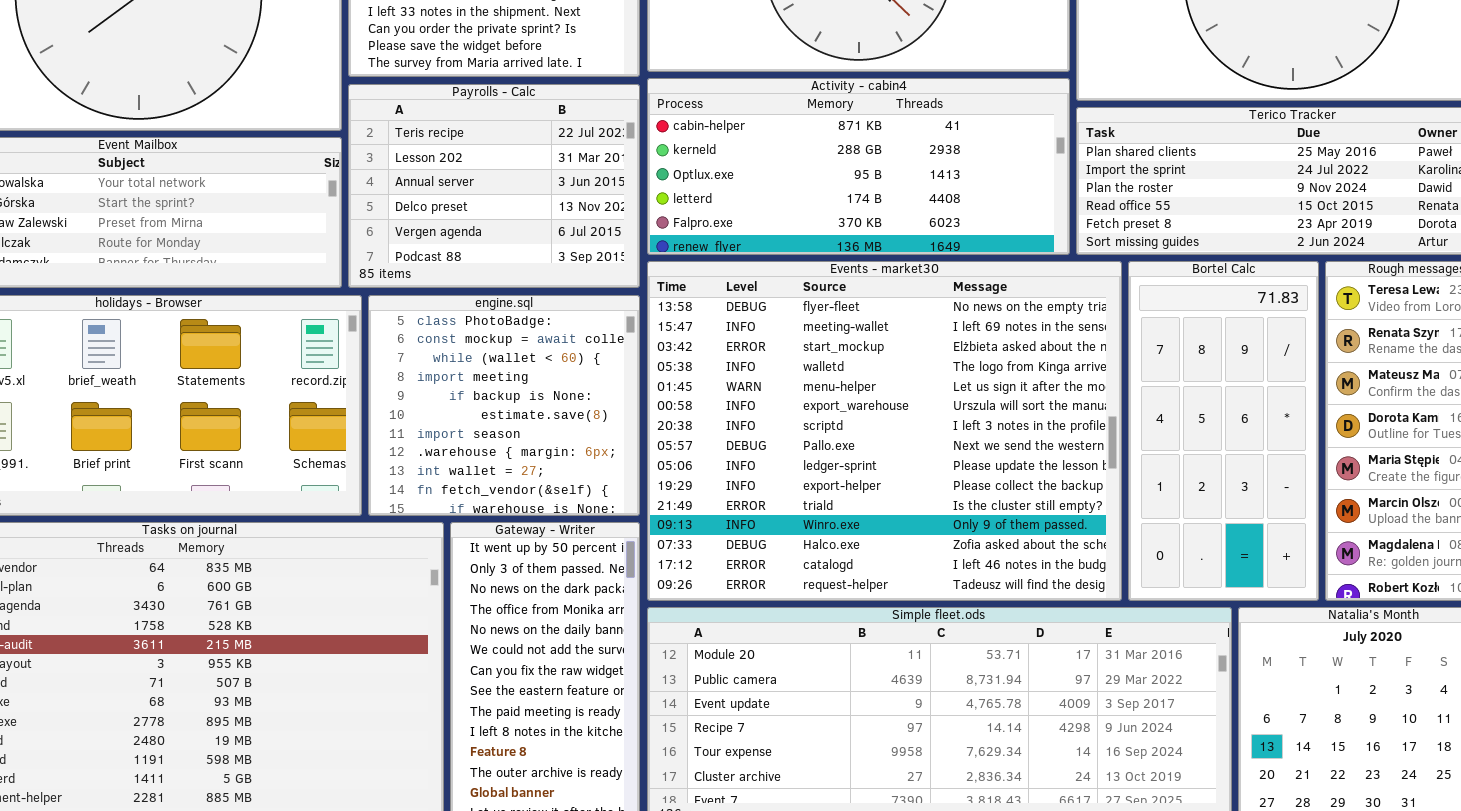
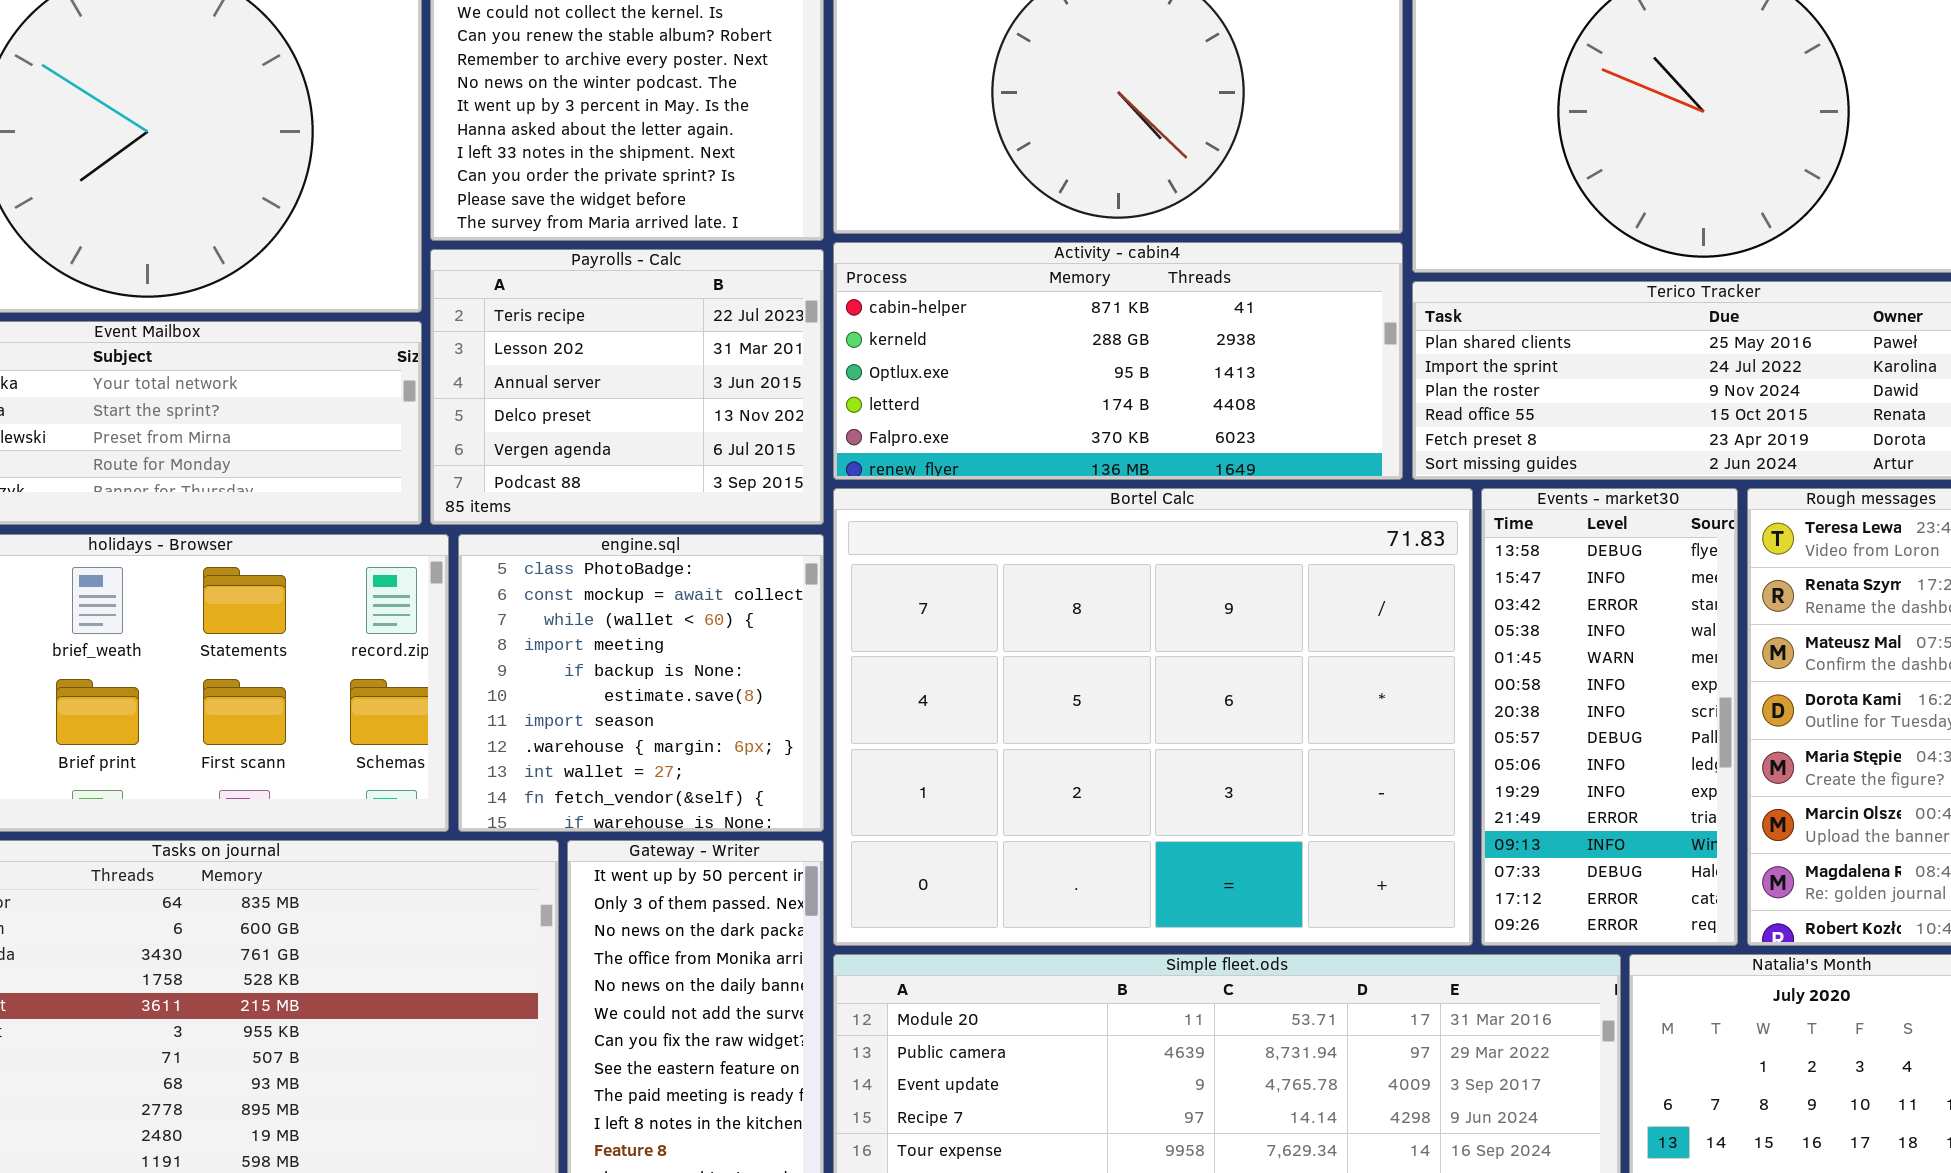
Events - market30: [647,261,1122,601] -> [1481,488,1738,946], moved, resized
Bortel Calc: [1128,261,1319,601] -> [833,488,1473,946], moved, resized

